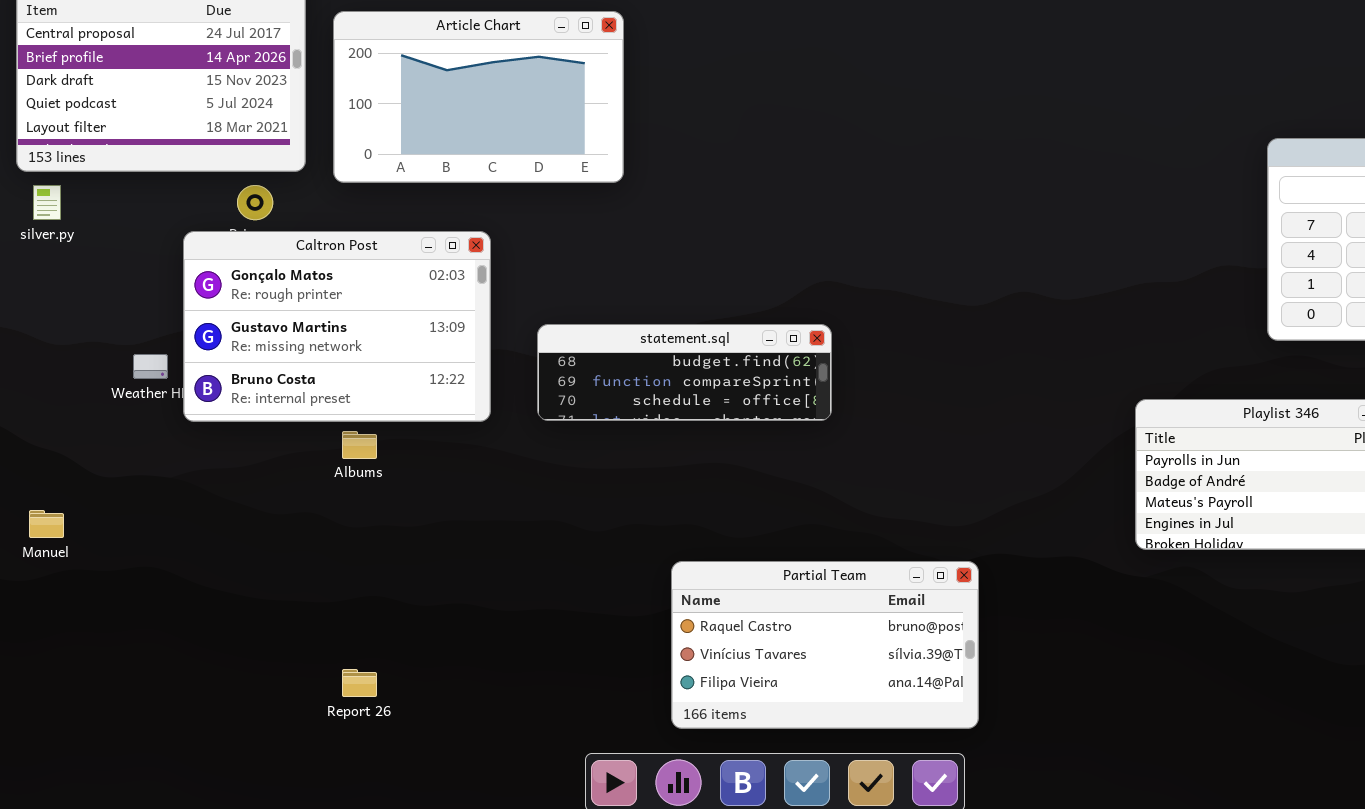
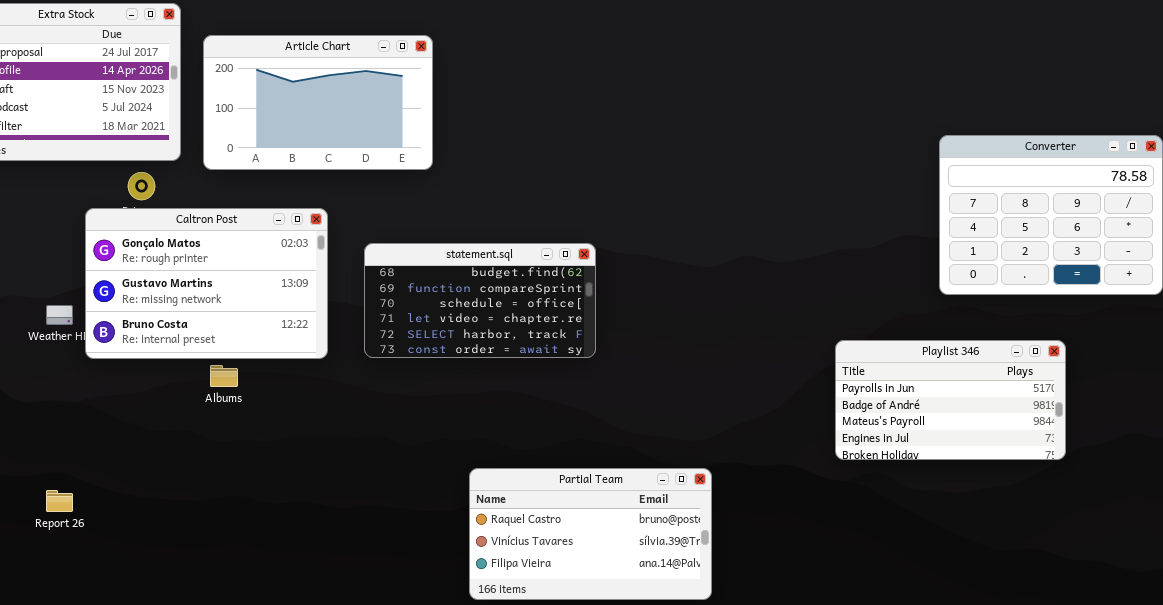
statement.sql: [537,324,832,421] -> [364,243,596,358], resized
Report 26: [342,669,377,697] -> [46,490,73,512], moved

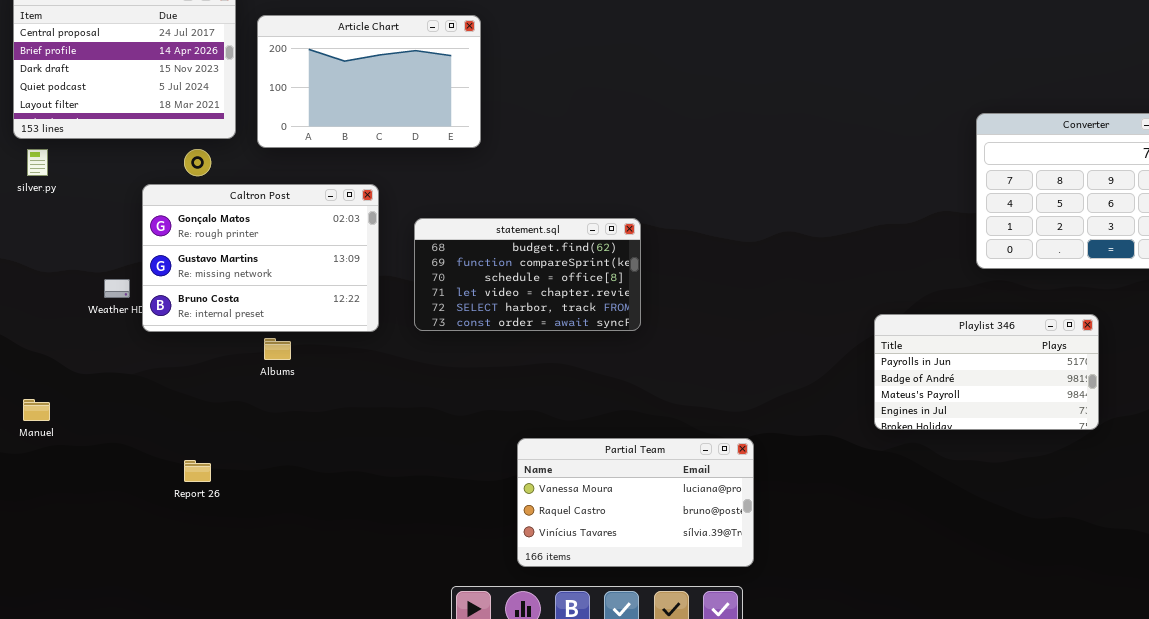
Partial Team: [469,468,712,600] -> [517,438,754,567], scrolled up 1 row
Report 26: [46,490,73,512] -> [184,460,211,482], moved

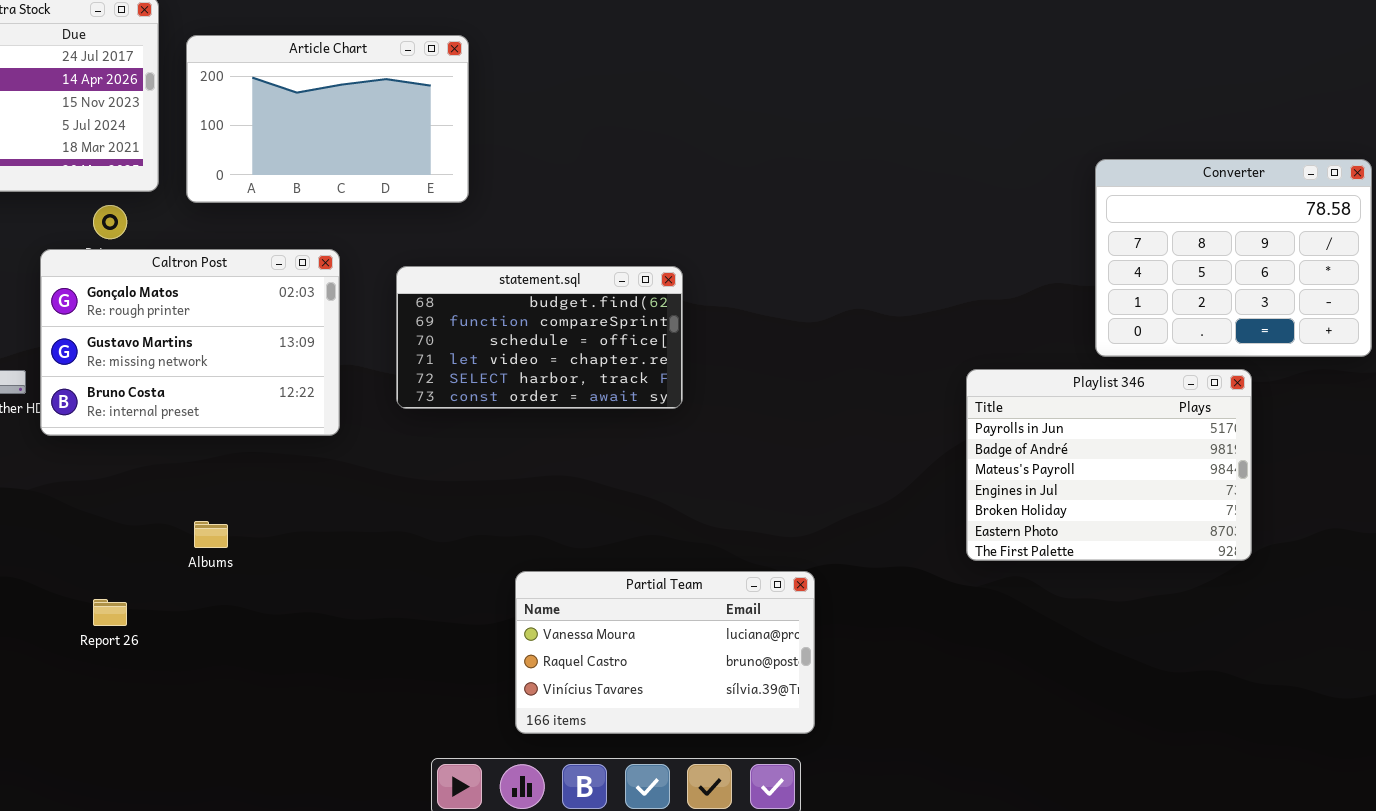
statement.sql: [414,218,641,331] -> [396,266,683,409], moved
Playlist 346: [874,314,1099,430] -> [966,369,1252,561], resized
Albums: [264,338,291,360] -> [194,521,228,548], moved

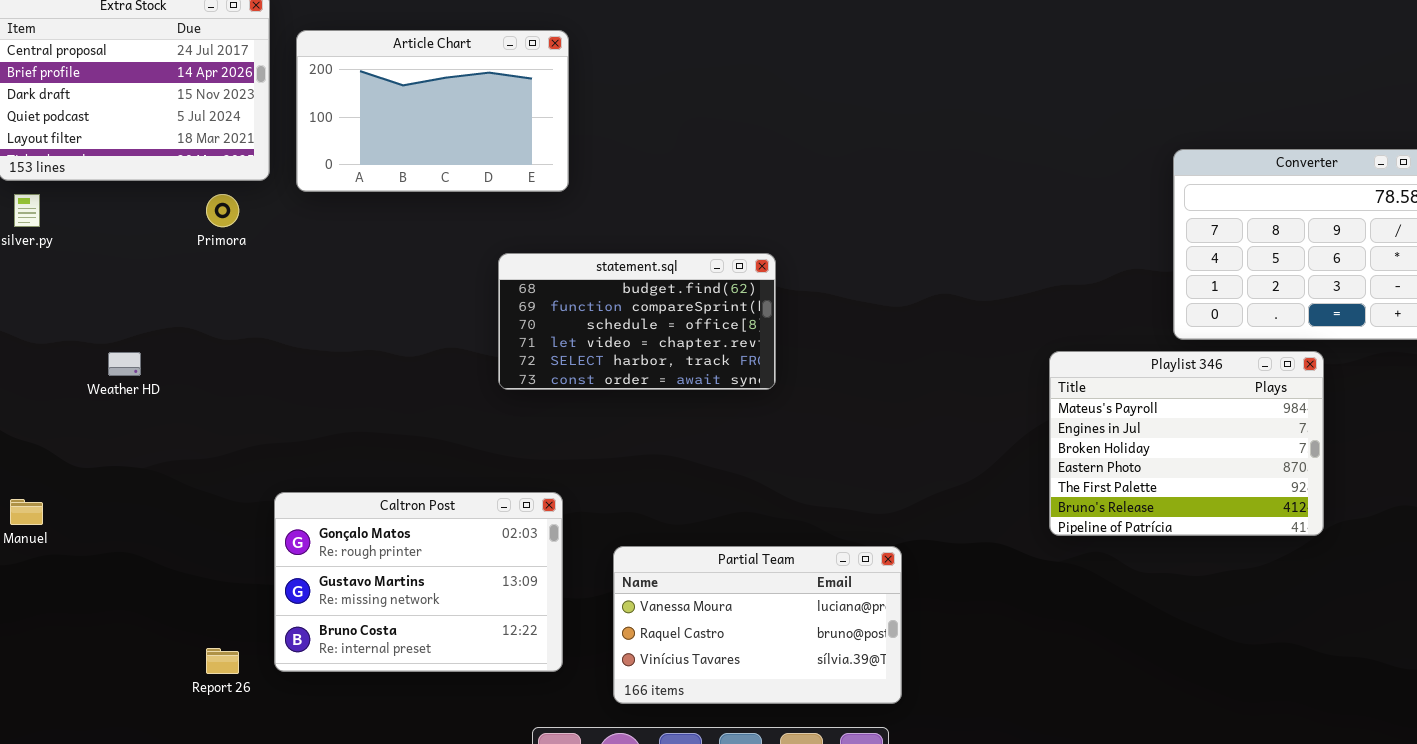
Caltron Post: [40,249,340,436] -> [274,492,563,672], moved
Playlist 346: [966,369,1252,561] -> [1049,351,1324,536], scrolled down 2 rows
Report 26: [93,599,127,626] -> [206,648,239,674], moved

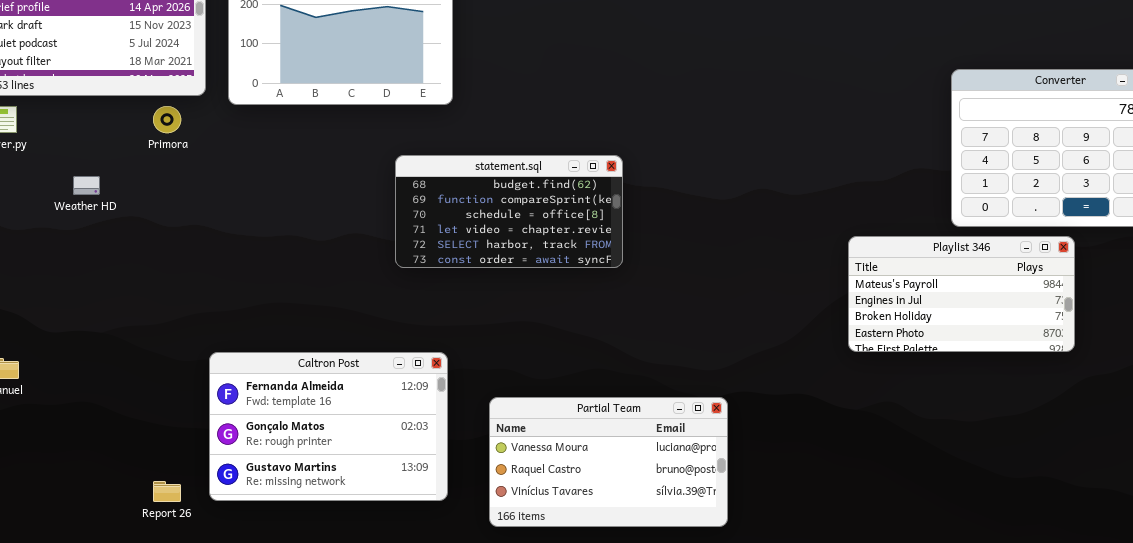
Playlist 346: [1049,351,1324,536] -> [848,236,1075,352], resized
Weather HD: [108,352,141,376] -> [73,176,100,195], moved
Caltron Post: [274,492,563,672] -> [209,352,448,501], scrolled up 1 row

